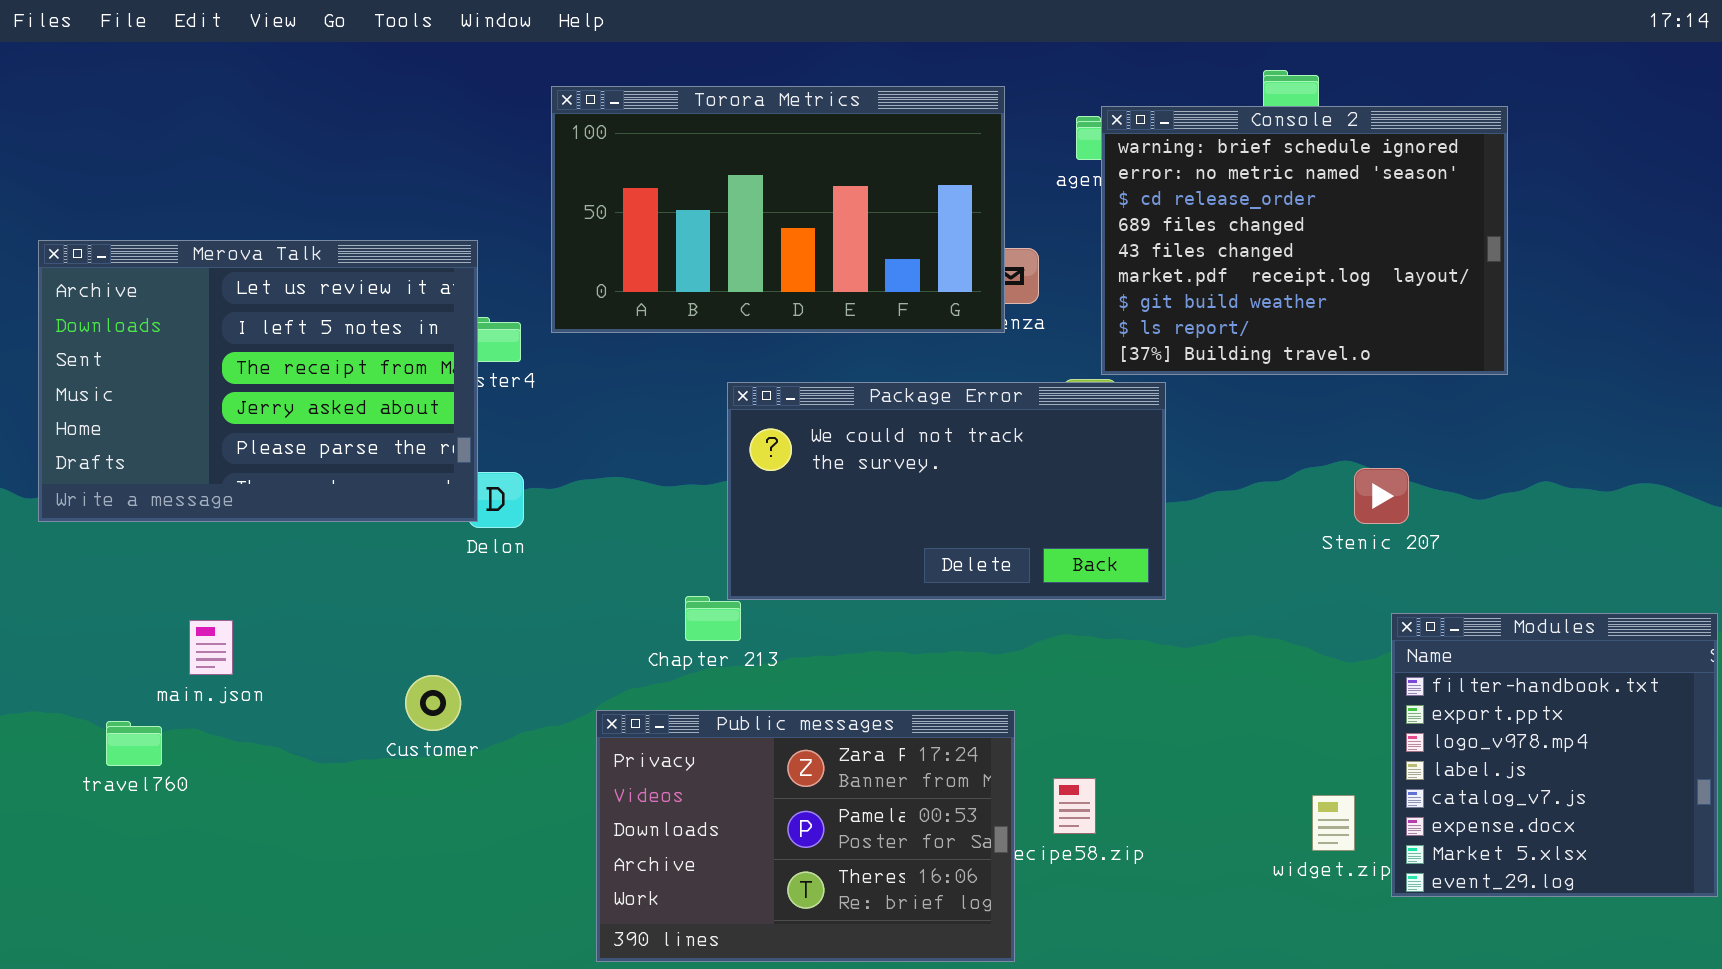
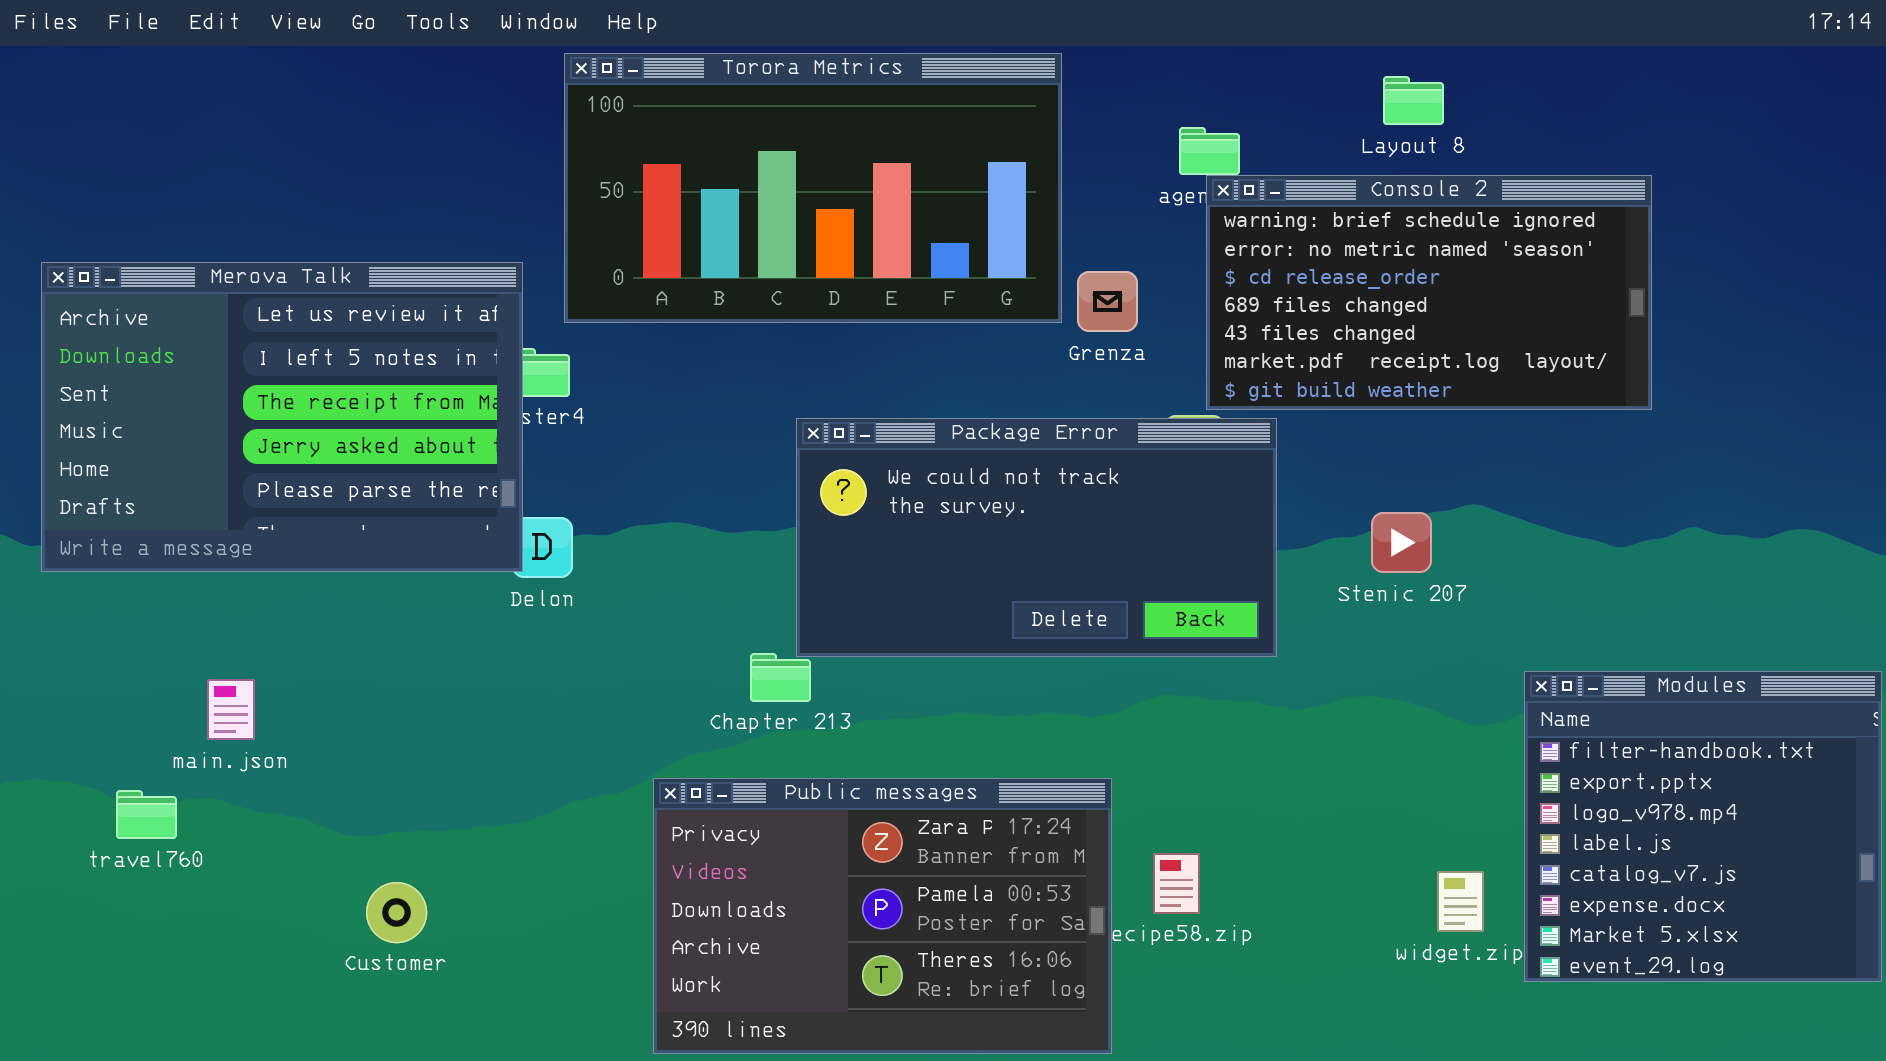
Torora Metrics: [551,86,1005,333] -> [564,53,1062,323], moved
Console 2: [1101,106,1508,375] -> [1206,175,1652,410], resized
Stenic 207: [1354,468,1409,524] -> [1371,512,1432,573], moved
Customer: [405,675,461,731] -> [366,882,427,943], moved

